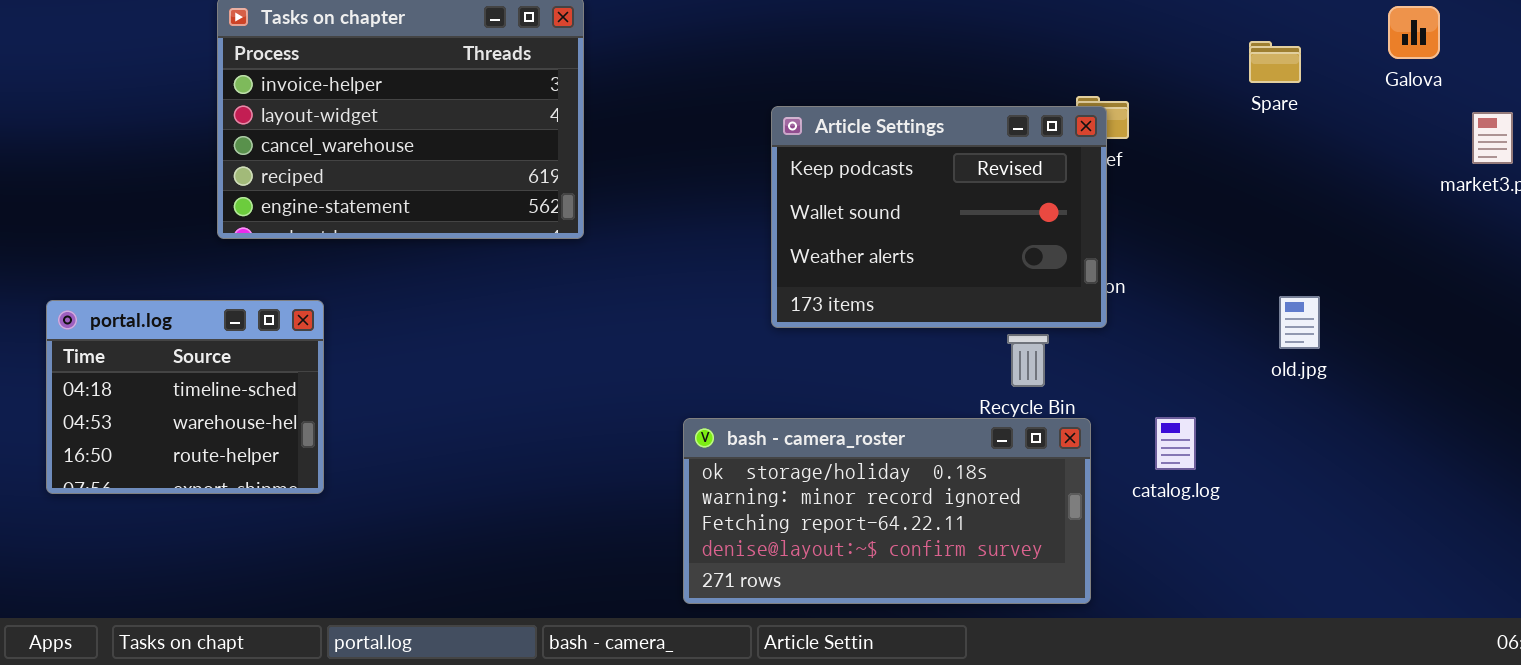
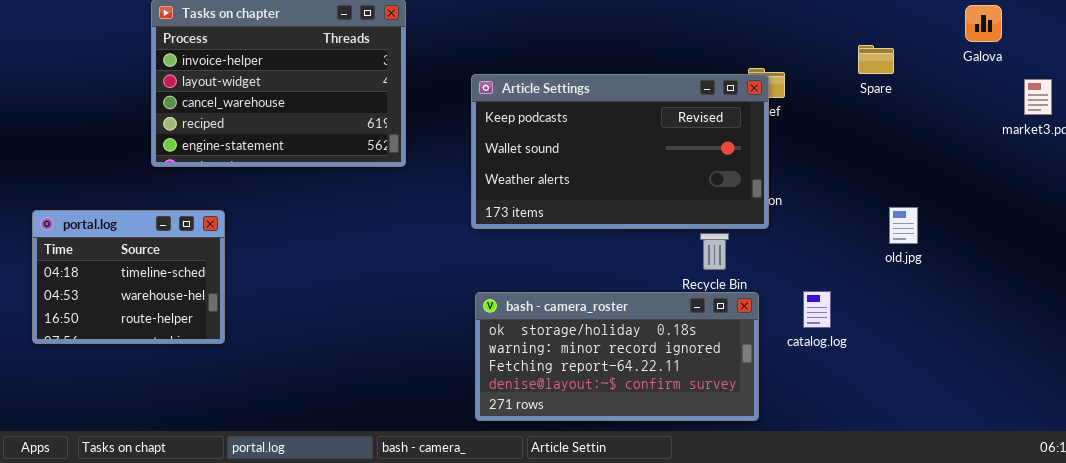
Spare: [1249,41,1301,83] -> [858,45,894,74], moved
Article Settings: [771,106,1107,328] -> [471,74,769,229], resized

